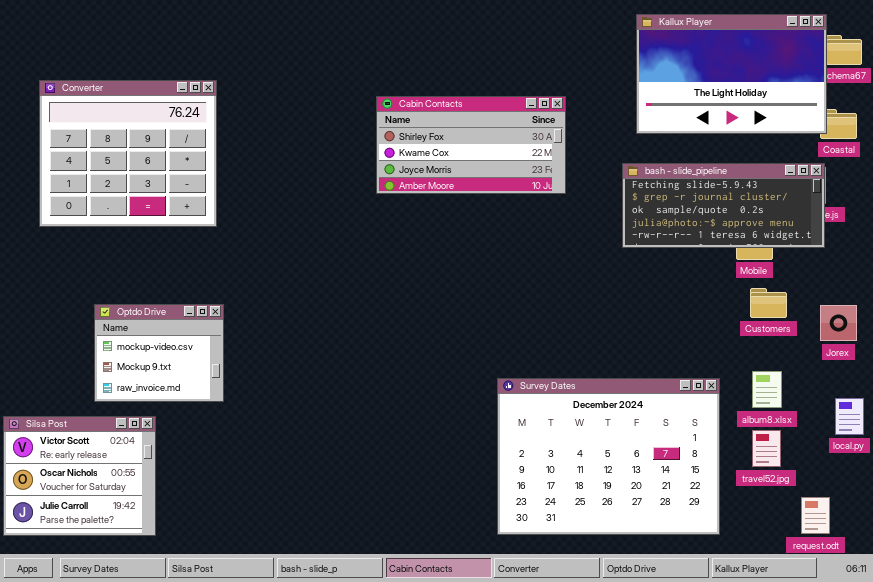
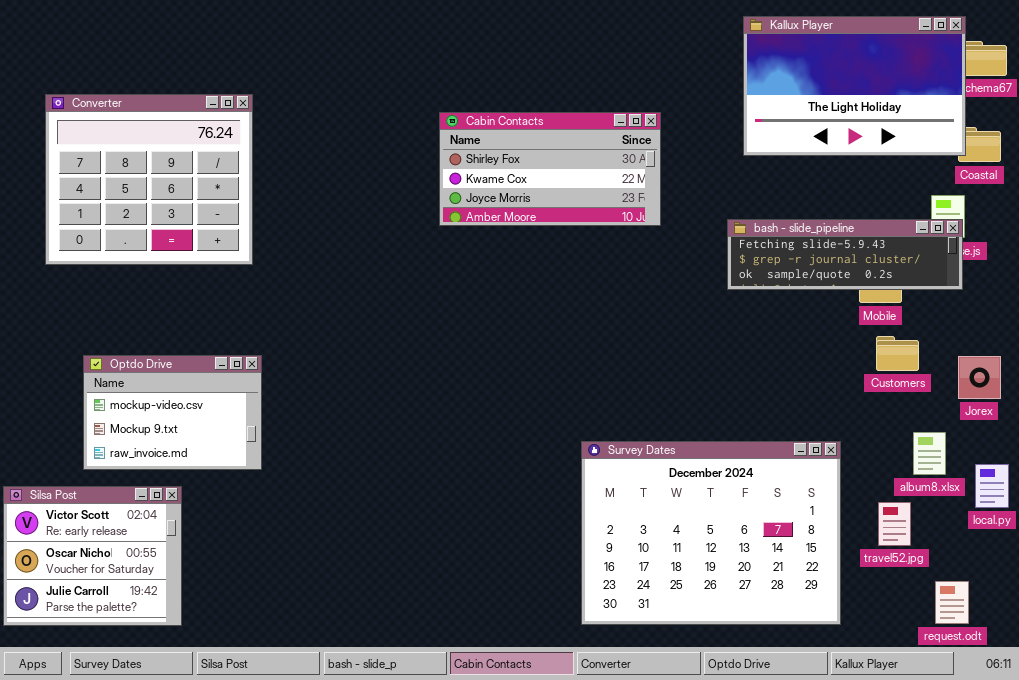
bash - slide_pipeline: [622,163,825,248] -> [727,219,963,290], resized
Optdo Drive: [94,304,224,402] -> [83,355,262,470], resized
album8.xlsx: [752,371,782,408] -> [913,432,946,475], moved

